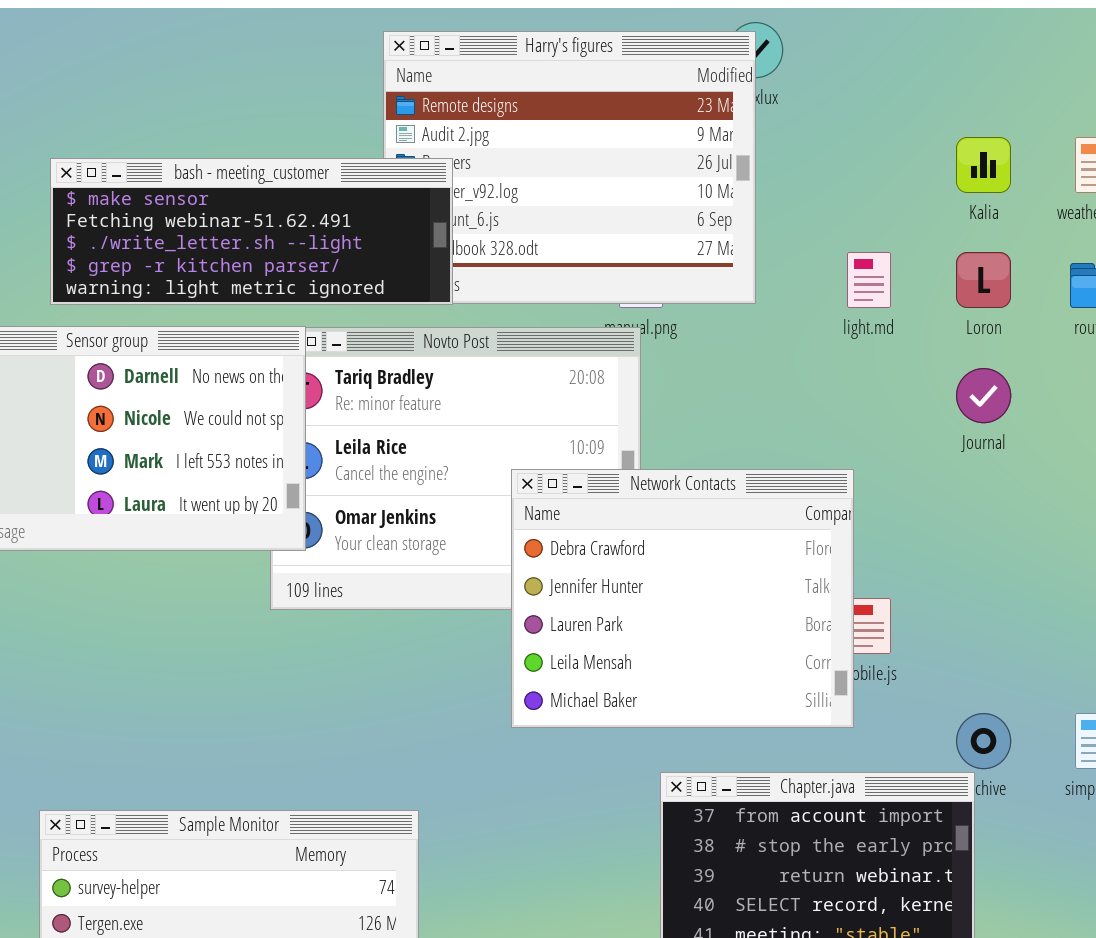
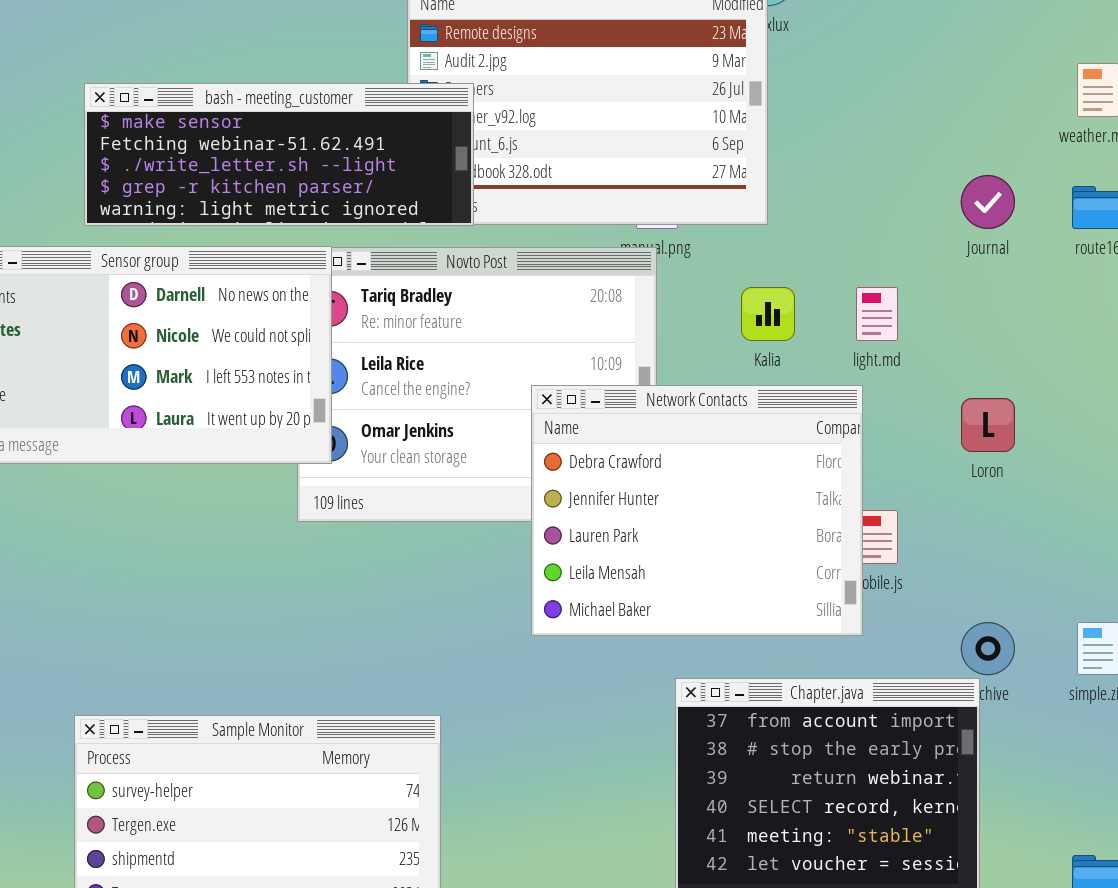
Kalia: [956,137,1011,193] -> [741,287,795,341], moved
light.md: [847,252,891,308] -> [856,287,898,341], moved
Loron: [956,252,1011,308] -> [961,398,1015,452], moved
Journal: [956,368,1011,423] -> [961,175,1015,229], moved

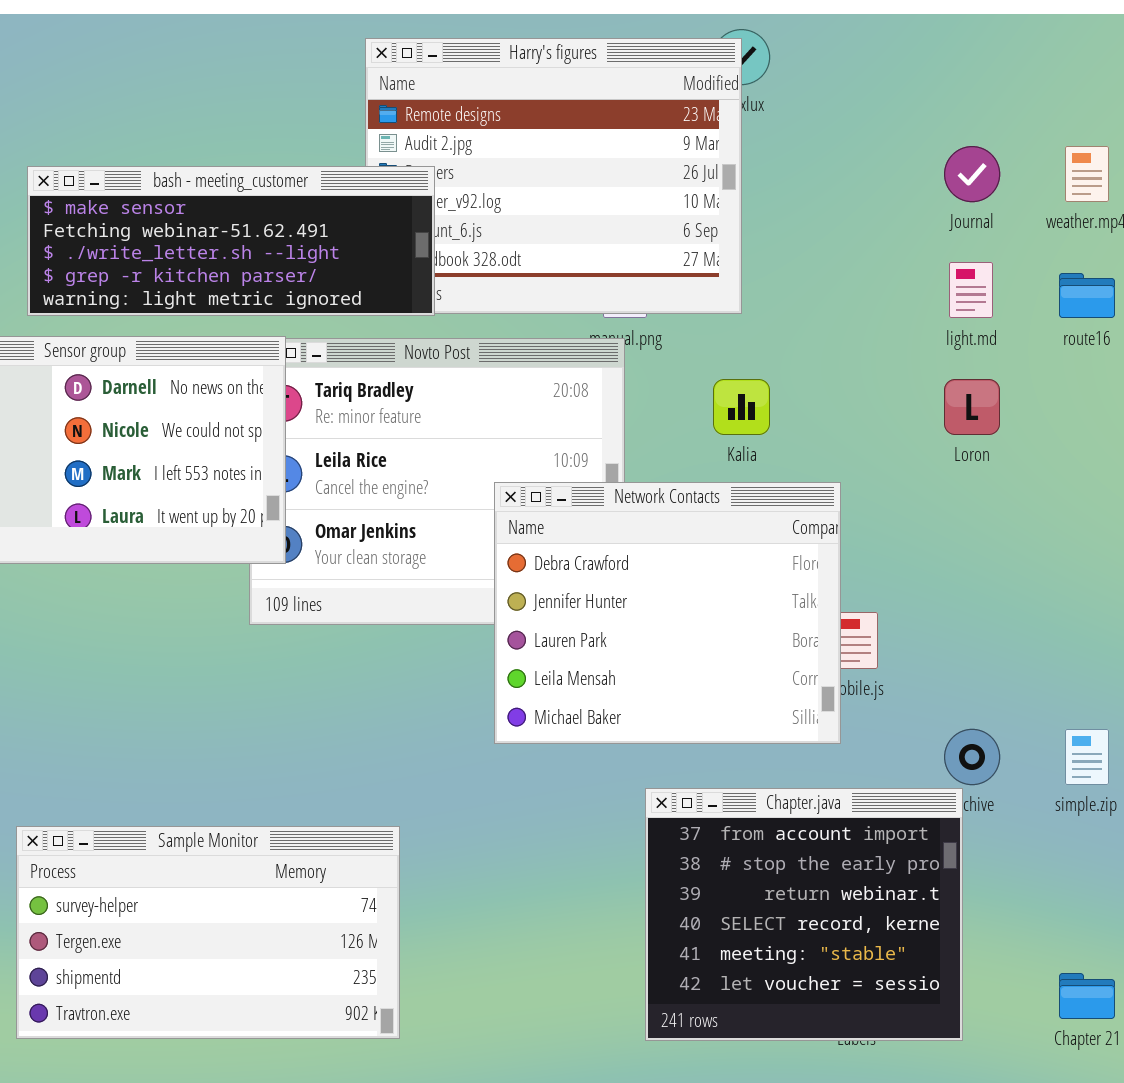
Journal: [961,175,1015,229] -> [944,146,1000,202], moved
light.md: [856,287,898,341] -> [949,262,993,318], moved
Loron: [961,398,1015,452] -> [944,379,1000,435], moved

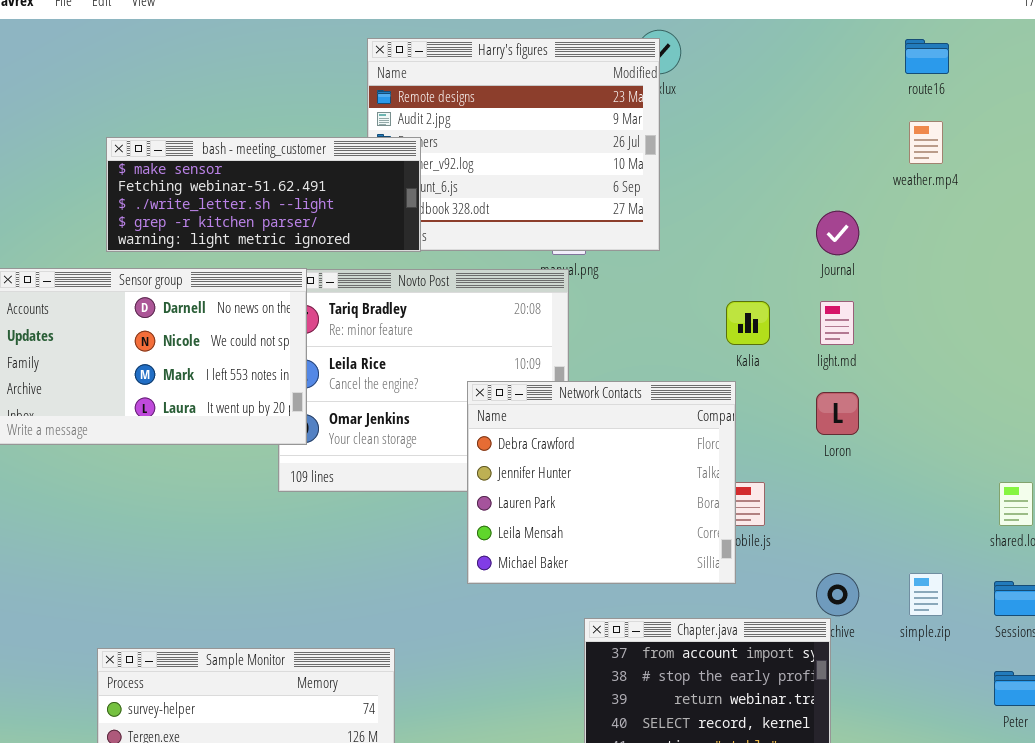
Journal: [944,146,1000,202] -> [816,211,859,255], moved
light.md: [949,262,993,318] -> [820,301,854,345], moved
route16: [1059,273,1115,318] -> [905,39,949,74], moved
Kalia: [713,379,770,435] -> [726,301,770,345], moved
Loron: [944,379,1000,435] -> [816,392,859,435], moved

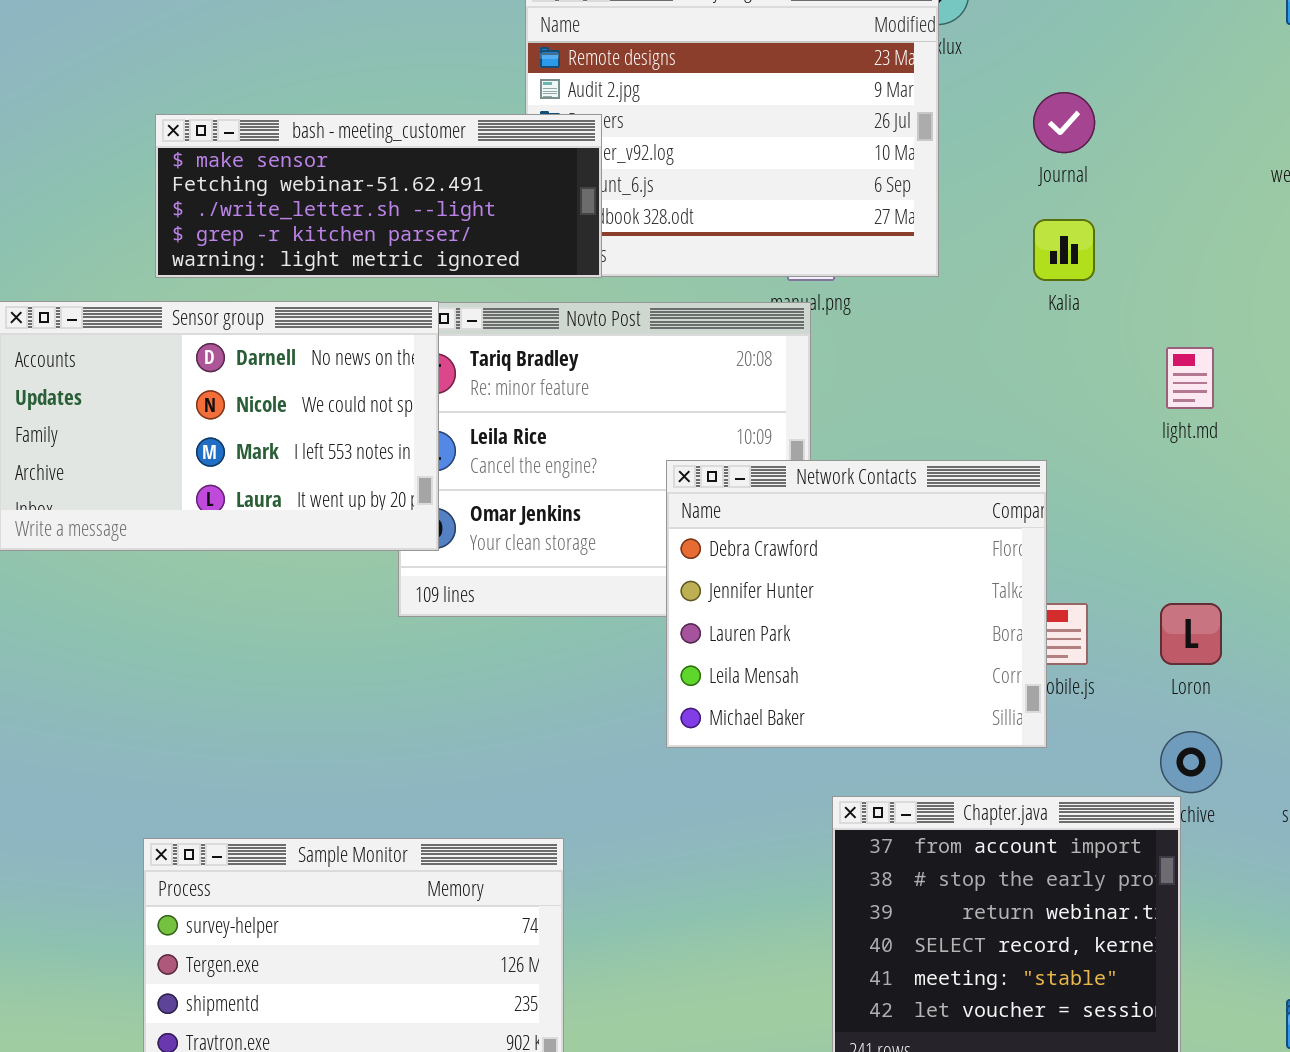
Journal: [816,211,859,255] -> [1033,92,1095,153], moved
Kalia: [726,301,770,345] -> [1033,219,1095,281], moved
Loron: [816,392,859,435] -> [1160,603,1222,665], moved

